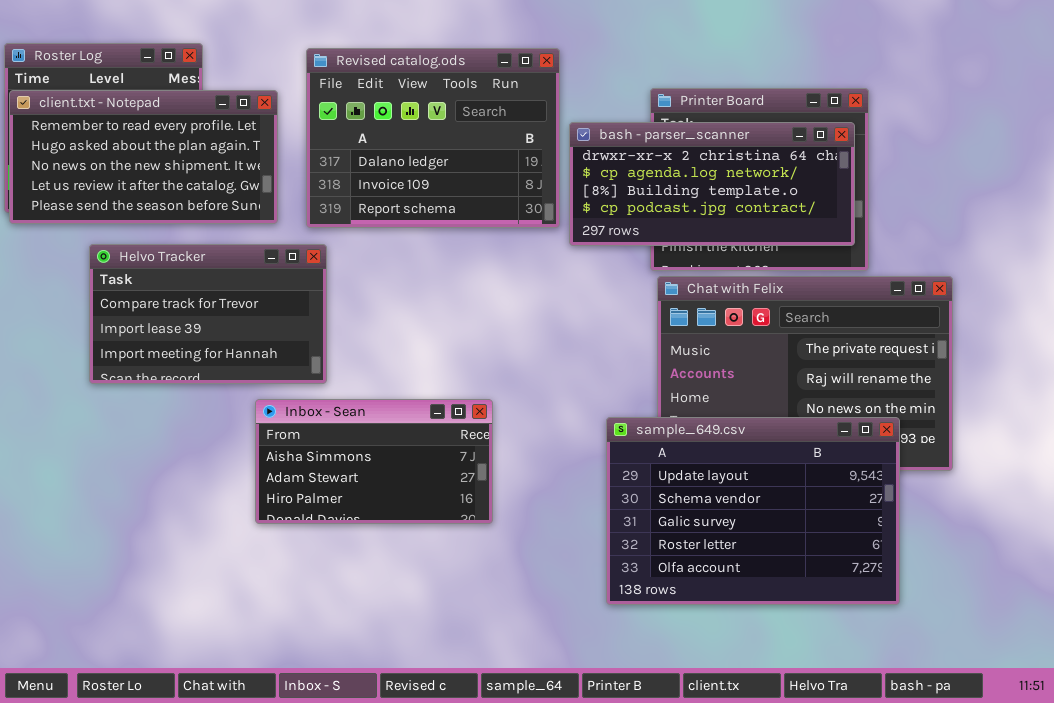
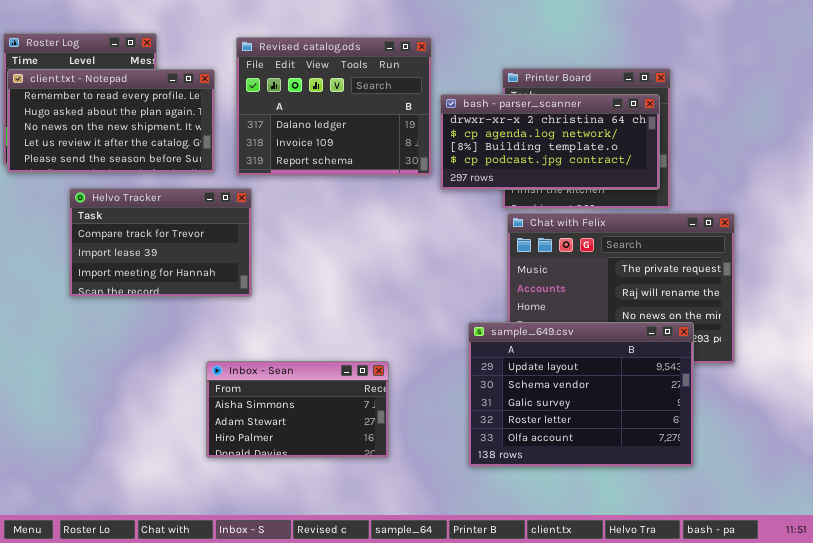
Inbox - Sean: [255,399,493,524] -> [206,361,389,458], moved

